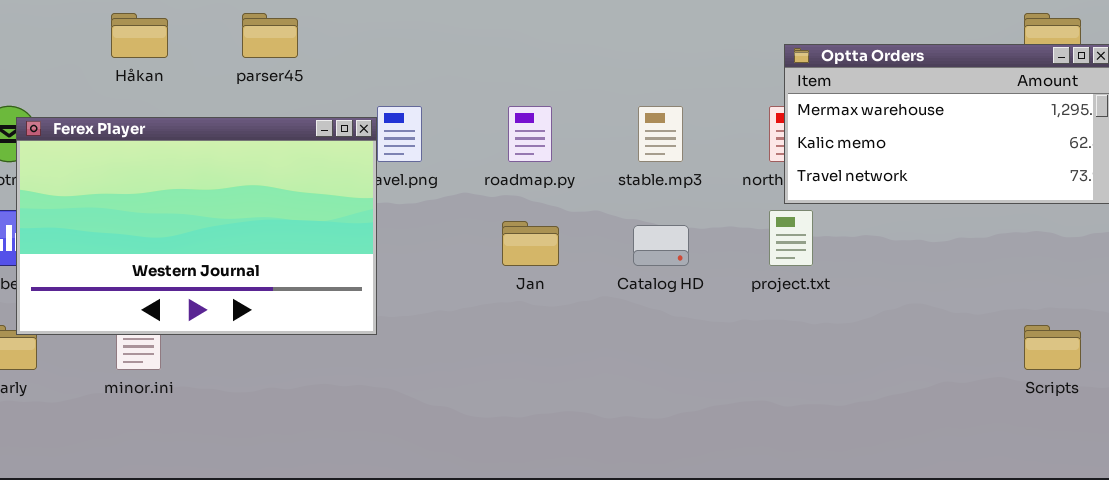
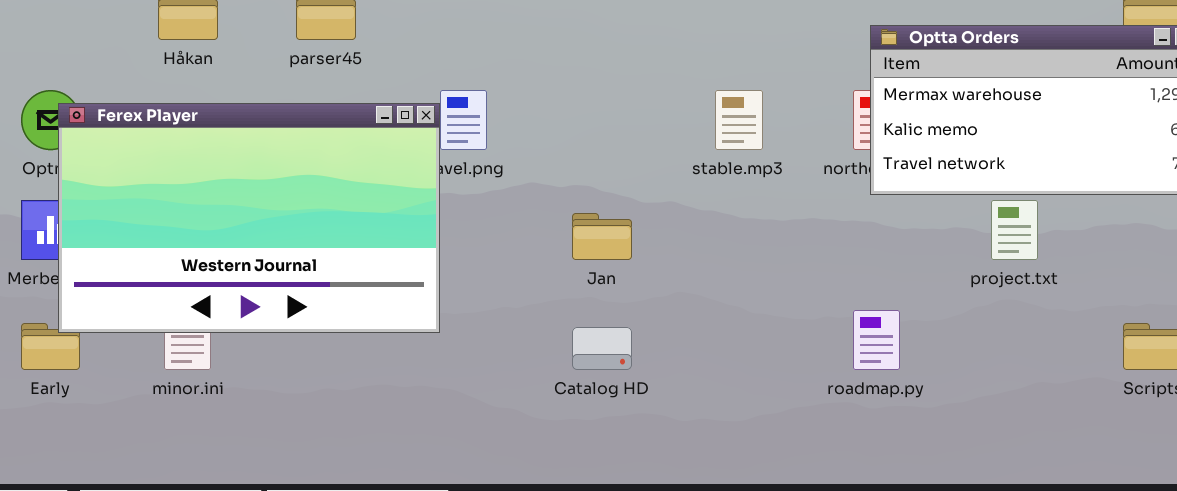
roadmap.py: [508,106,552,162] -> [853,310,900,370], moved
project.txt: [769,210,813,266] -> [991,200,1038,260], moved
Catalog HD: [633,225,689,266] -> [572,327,632,370], moved

